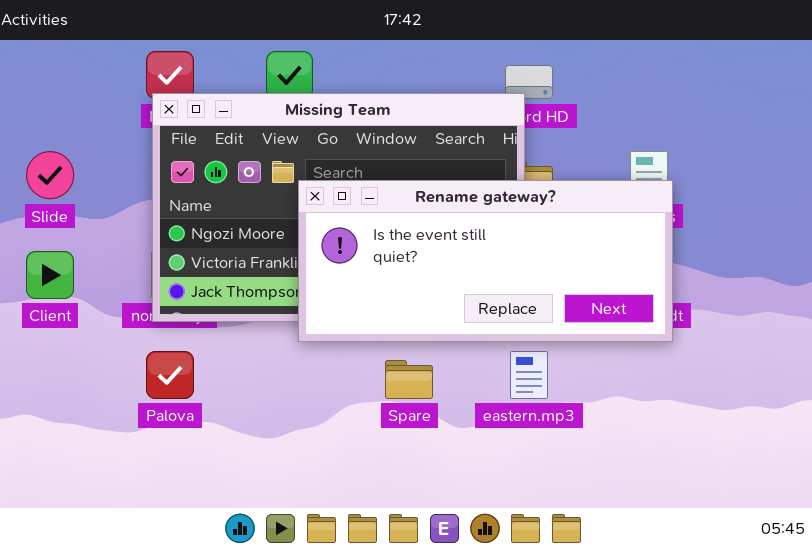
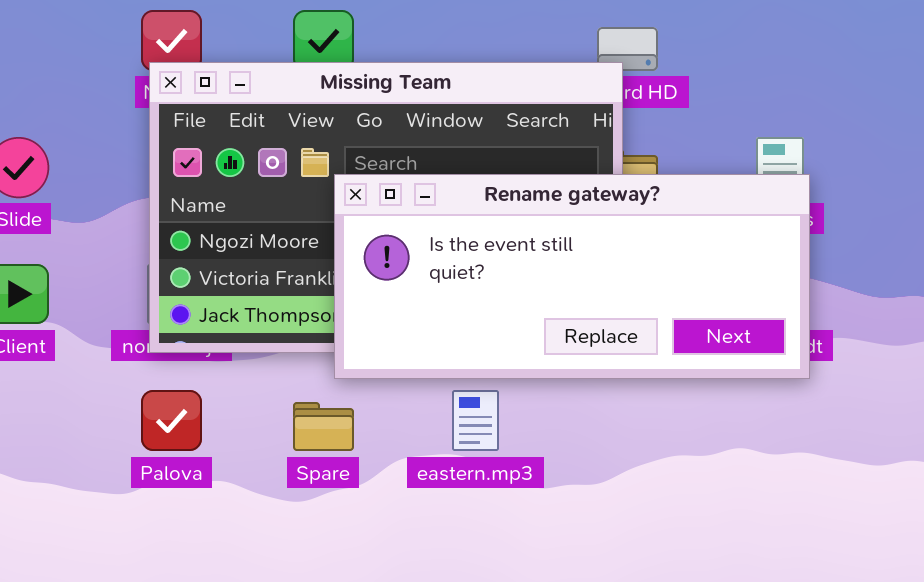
eastern.mp3: [510,351,548,399] -> [452,390,499,451], moved
Spare: [385,360,433,399] -> [293,402,354,451], moved

